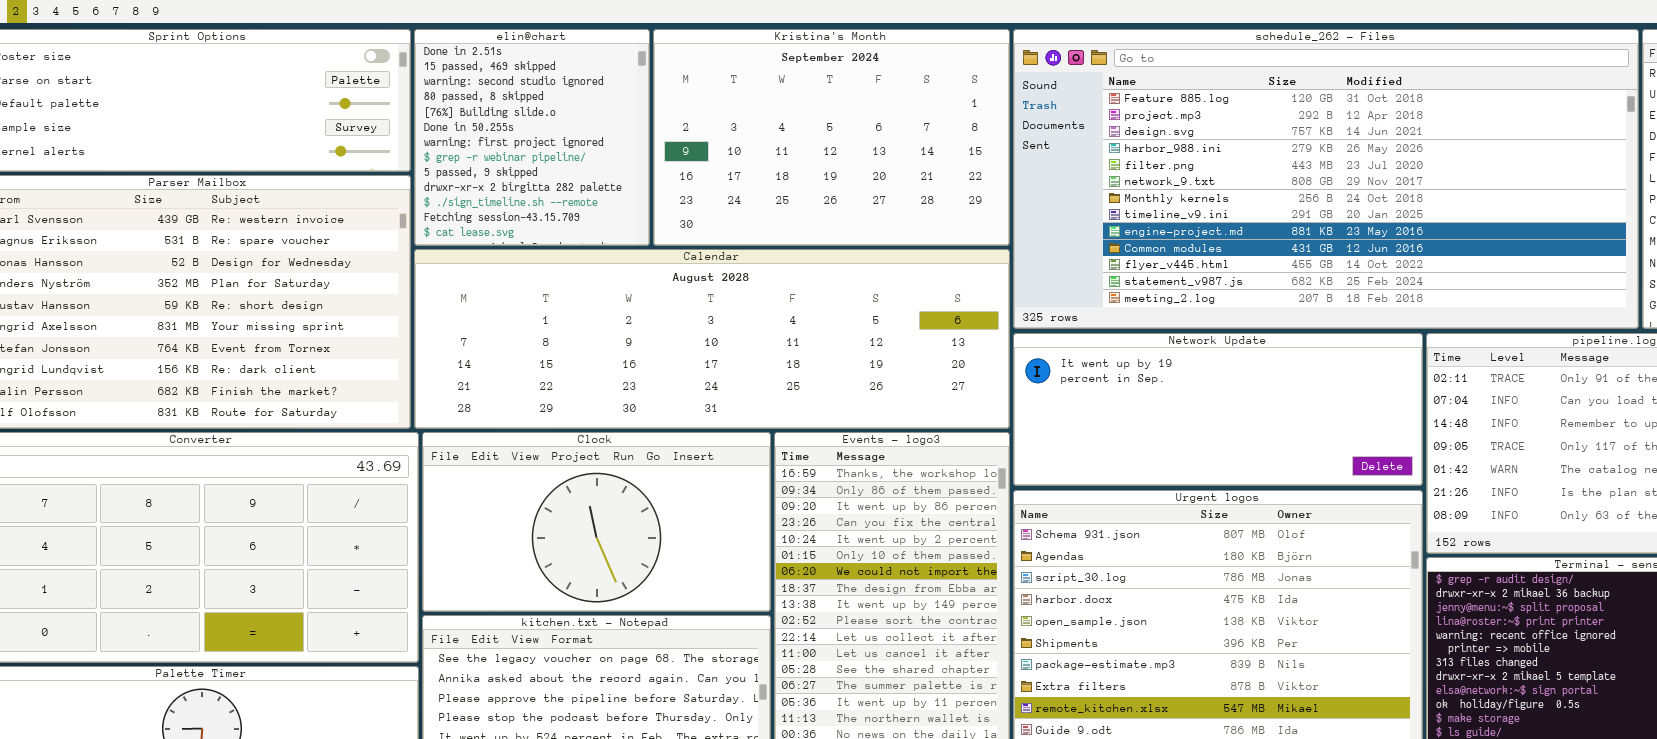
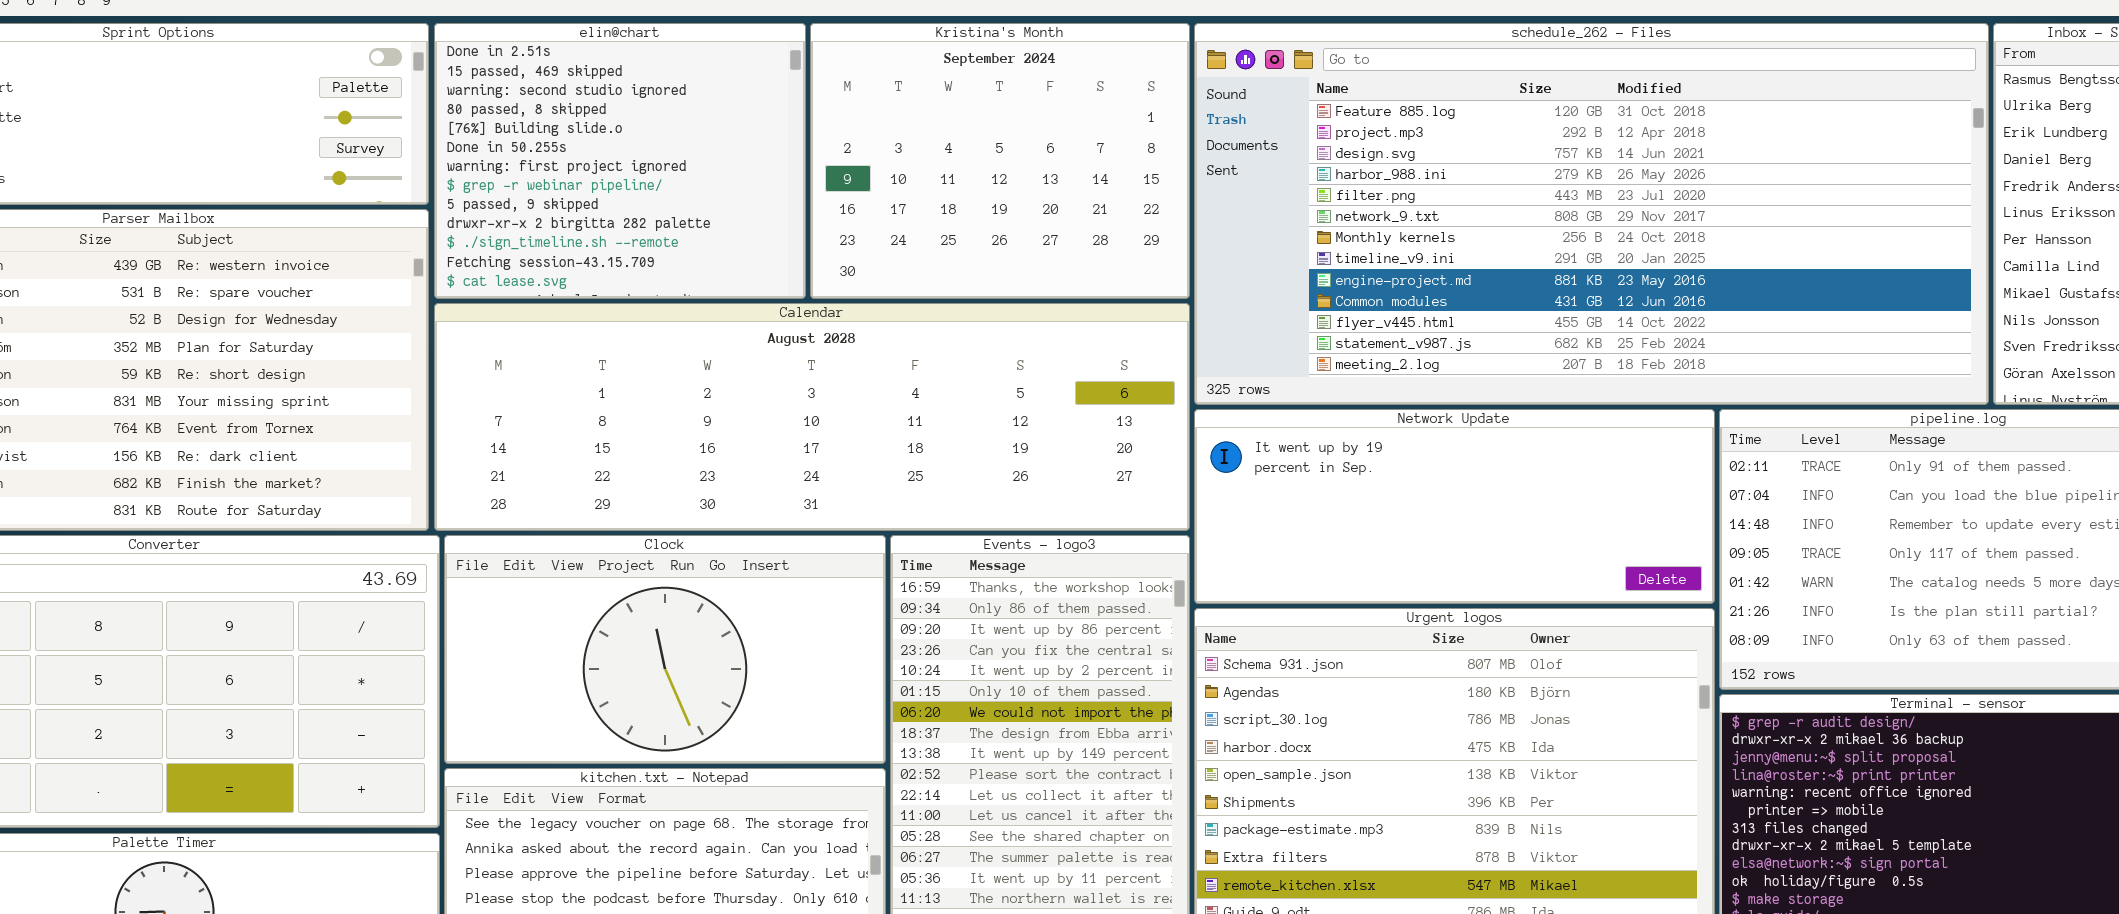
elin@chart: [414,29,650,246] -> [434,23,806,299], resized
Kristina's Month: [653,29,1010,246] -> [810,23,1190,299], resized

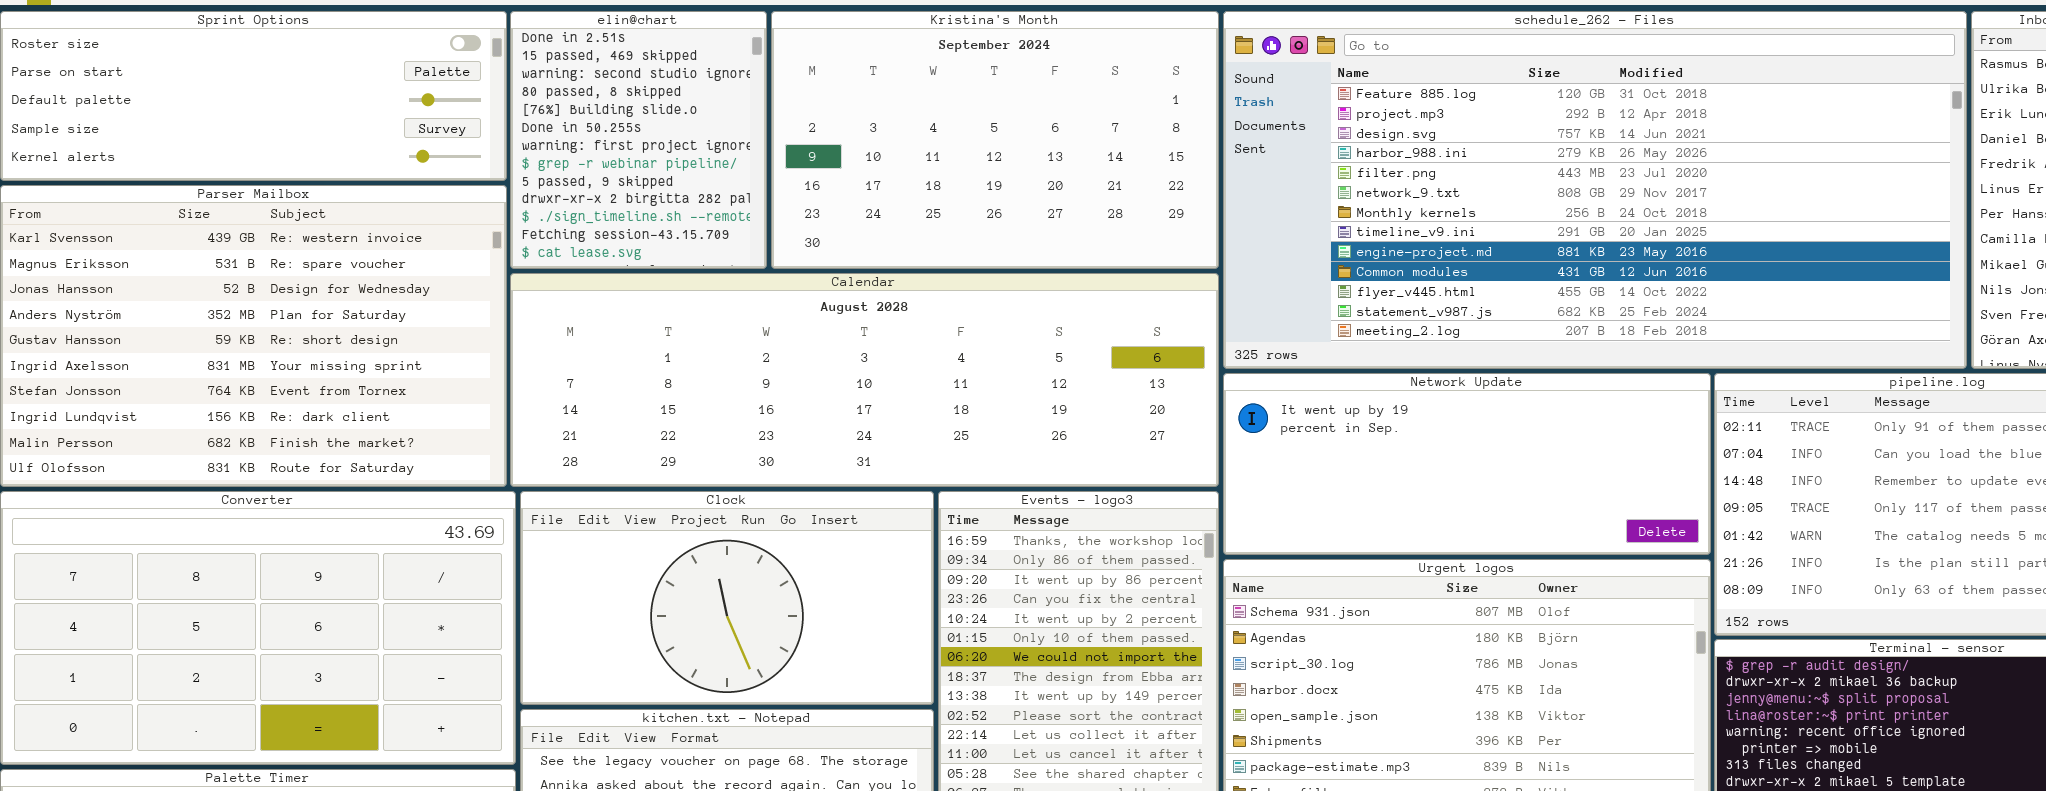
elin@chart: [434,23,806,299] -> [510,11,767,269], resized
Kristina's Month: [810,23,1190,299] -> [771,11,1219,269], resized

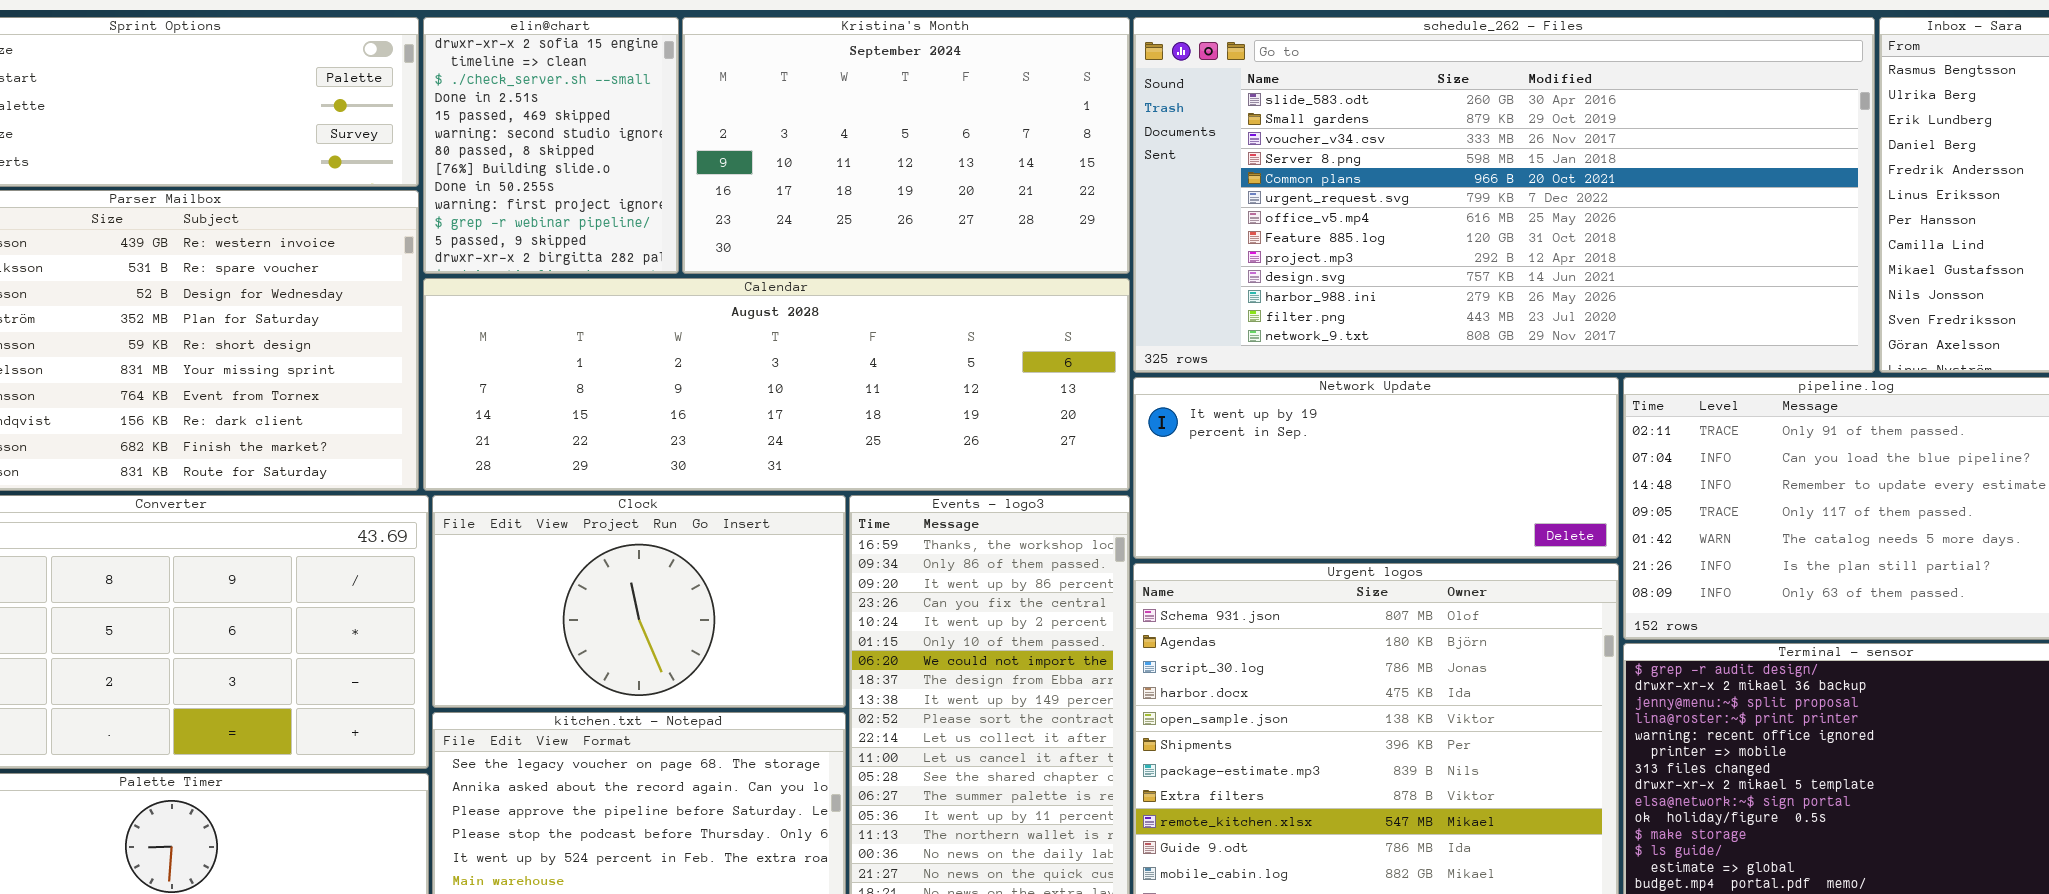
elin@chart: [510,11,767,269] -> [423,17,679,274], scrolled up 3 rows
schedule_262 - Files: [1223,11,1967,369] -> [1133,17,1875,373], scrolled up 7 rows

